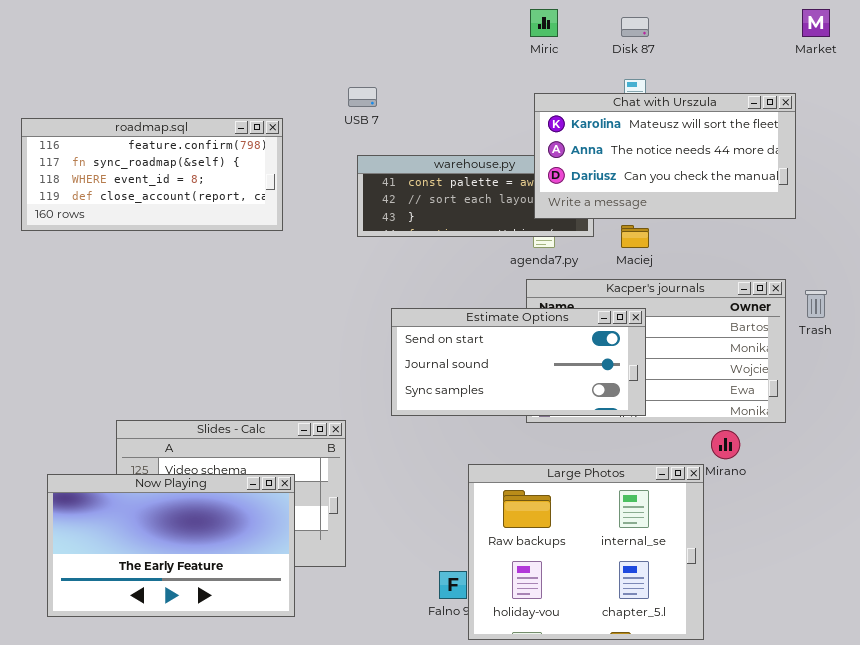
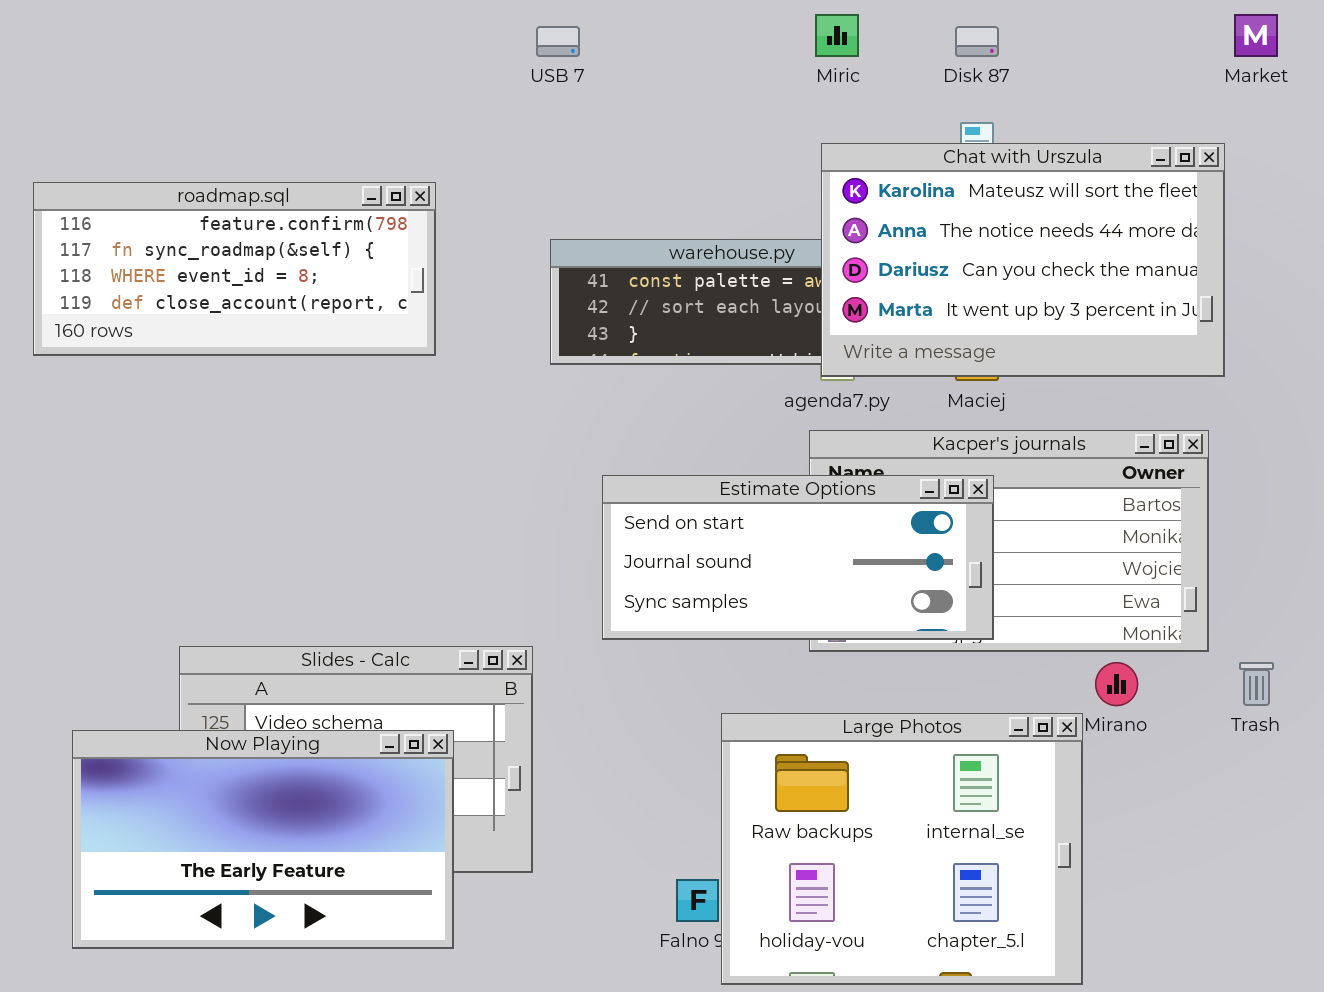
USB 7: [348,87,377,107] -> [536,26,580,57], moved
Chat with Urszula: [534,93,796,219] -> [821,143,1225,377], resized
Trash: [805,290,827,318] -> [1239,662,1274,706], moved

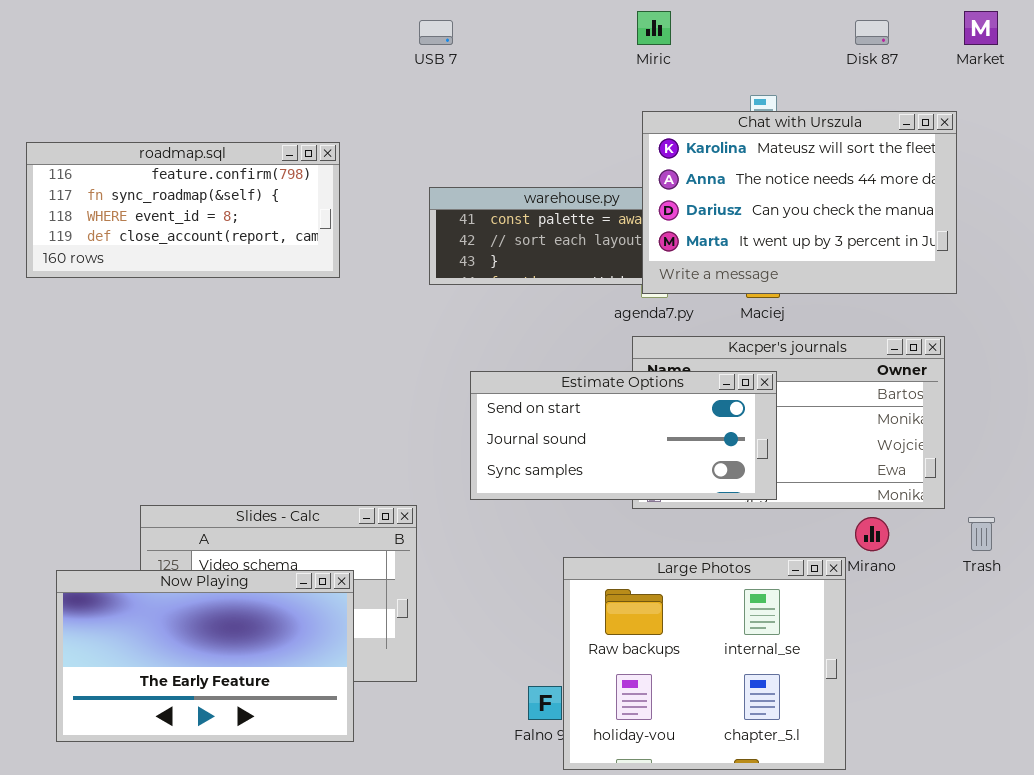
Disk 87: [955,26,999,57] -> [855,20,889,45], moved

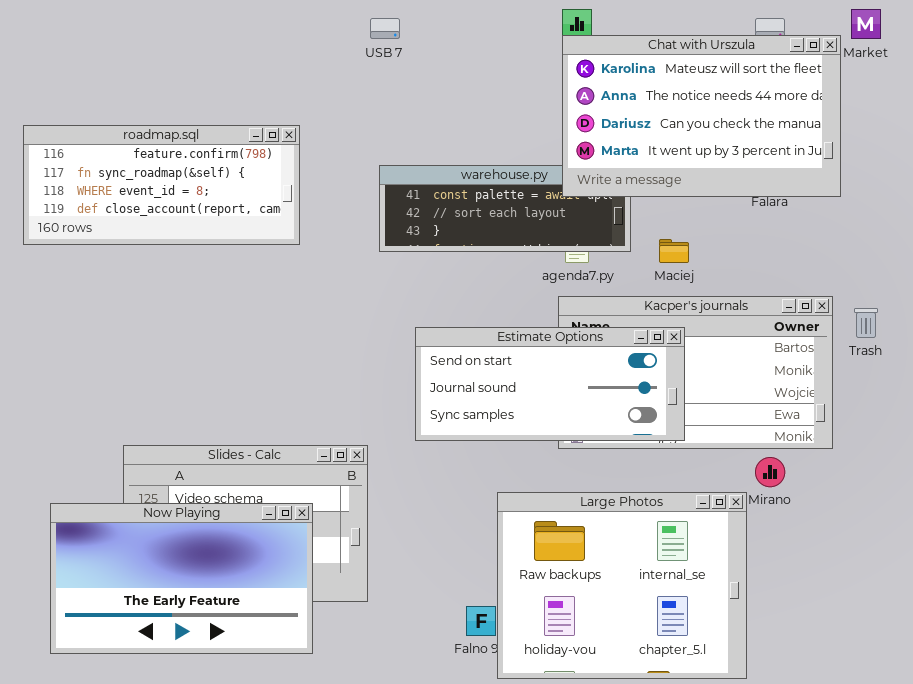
Chat with Urszula: [642,111,957,294] -> [562,35,841,197], moved
Trash: [968,517,995,551] -> [854,308,878,338], moved

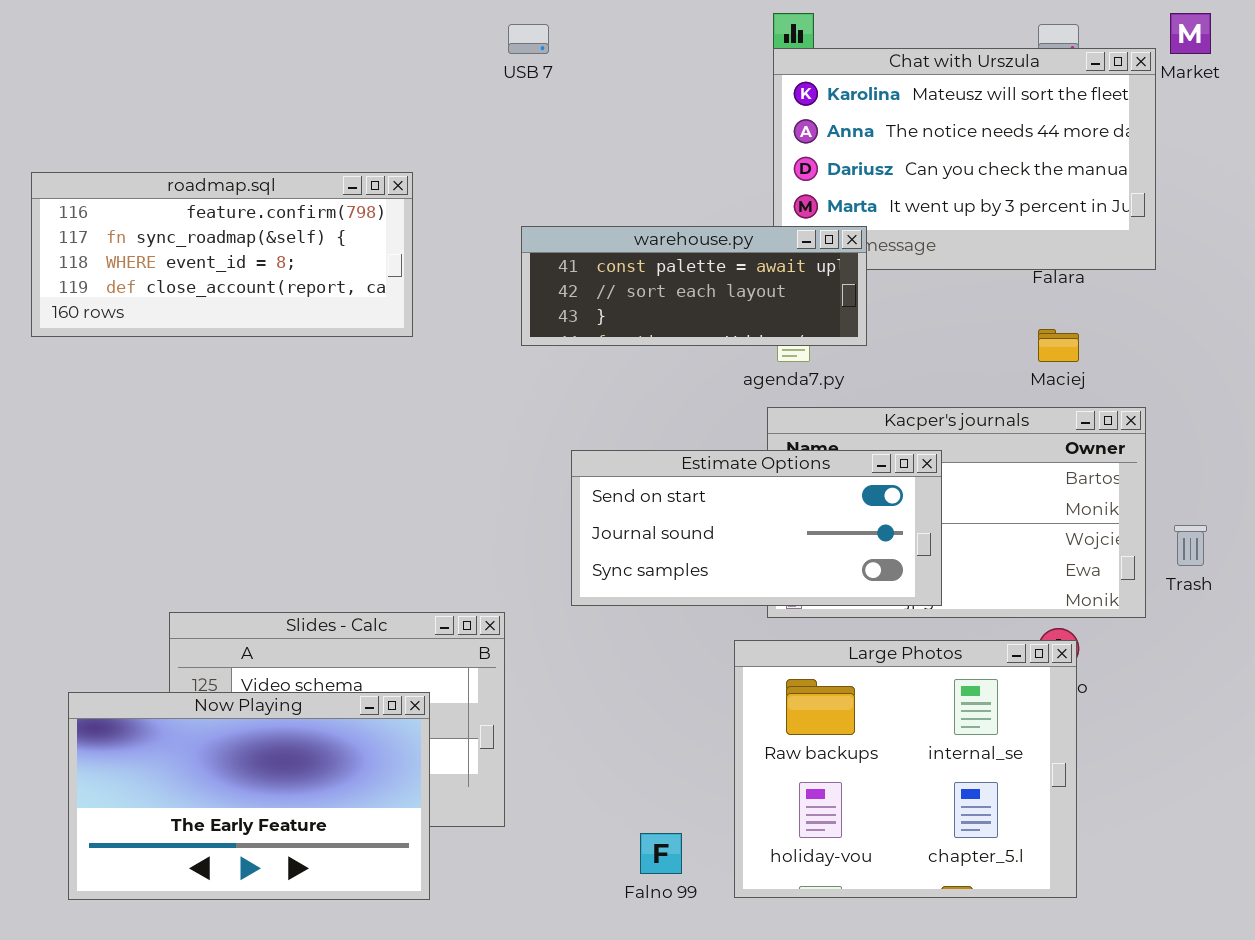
warehouse.py: [379,165,631,252] -> [521,226,867,346], raised
Maciej: [659,239,689,263] -> [1038,329,1079,362], moved
Trash: [854,308,878,338] -> [1174,525,1207,566], moved
Large Photos: [497,492,747,679] -> [734,640,1077,898], moved

